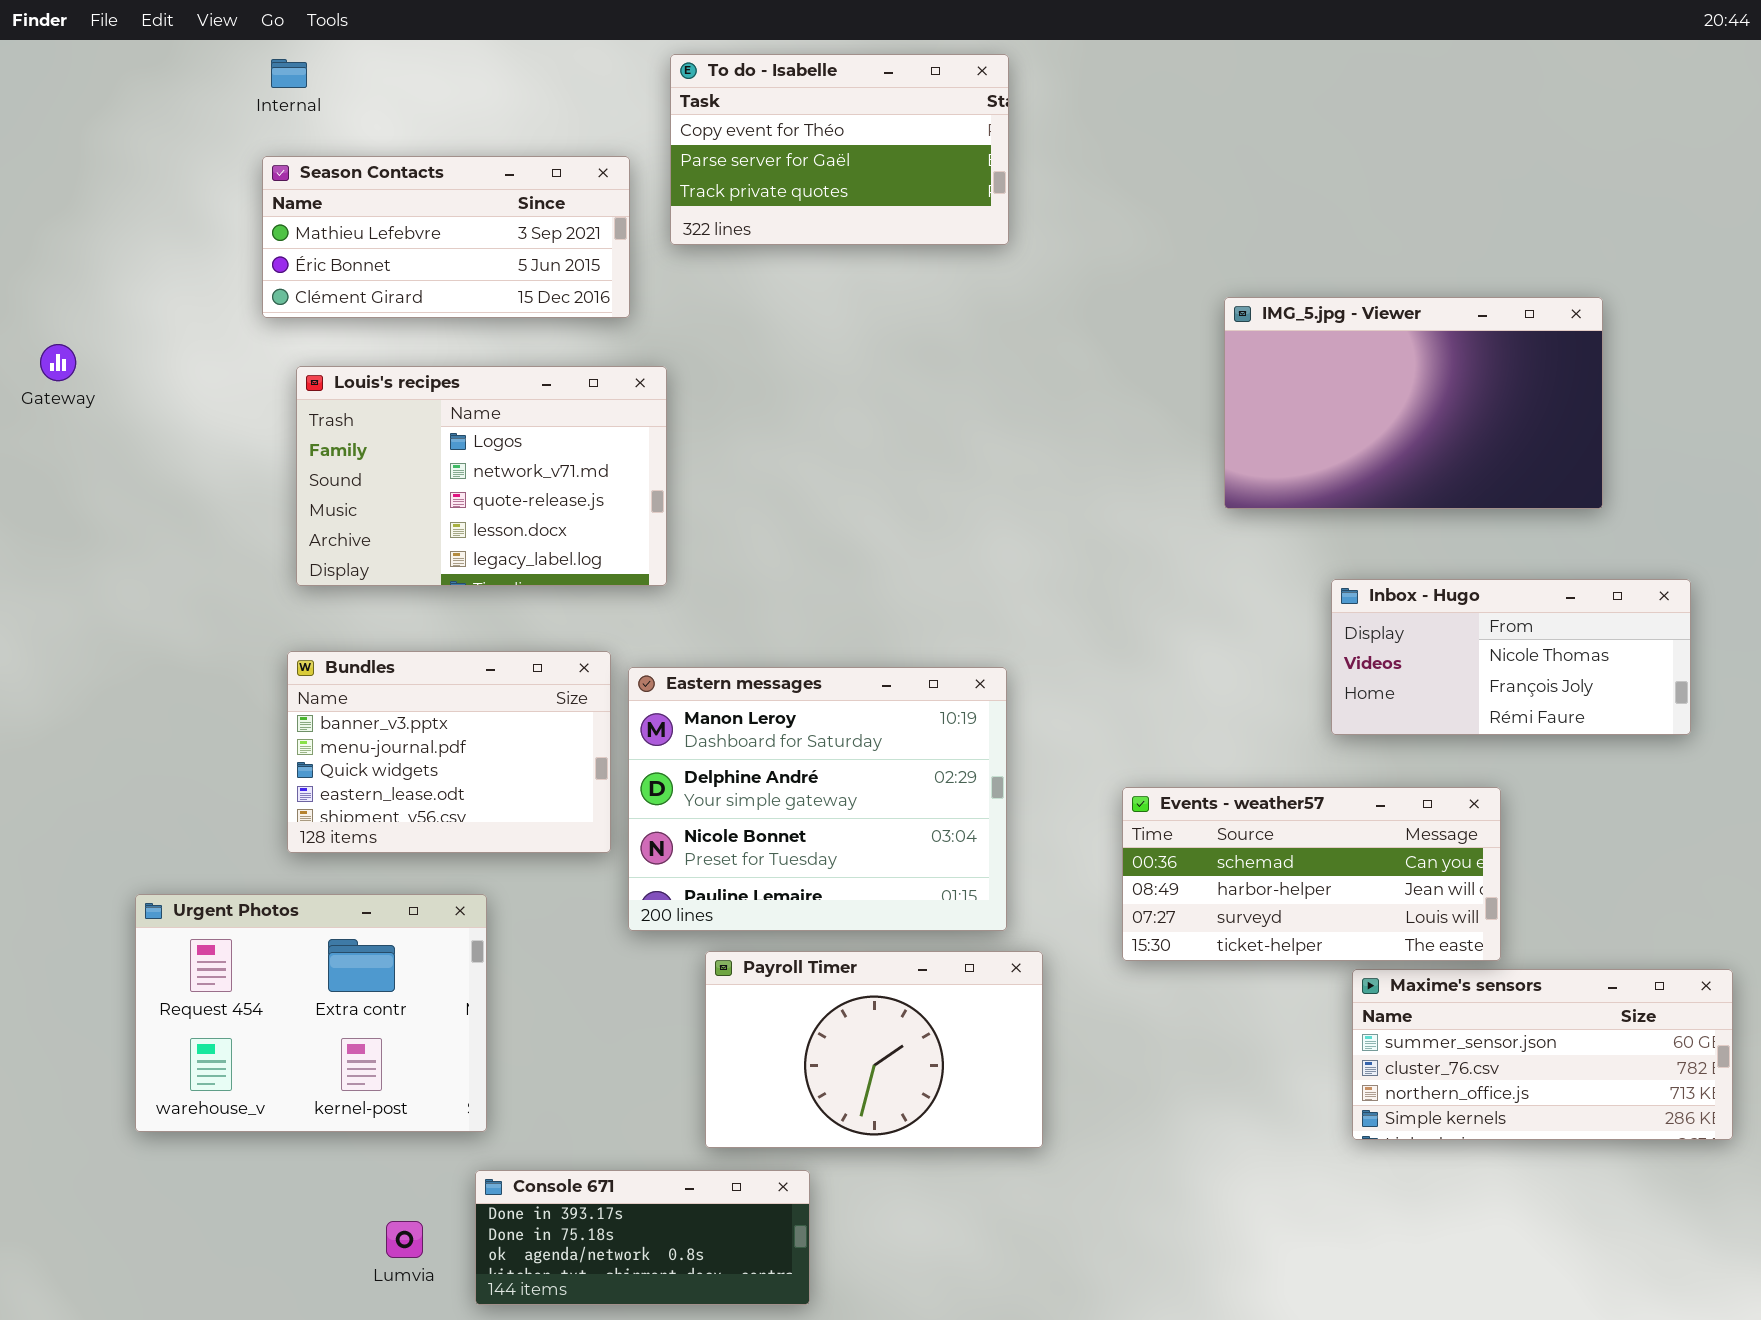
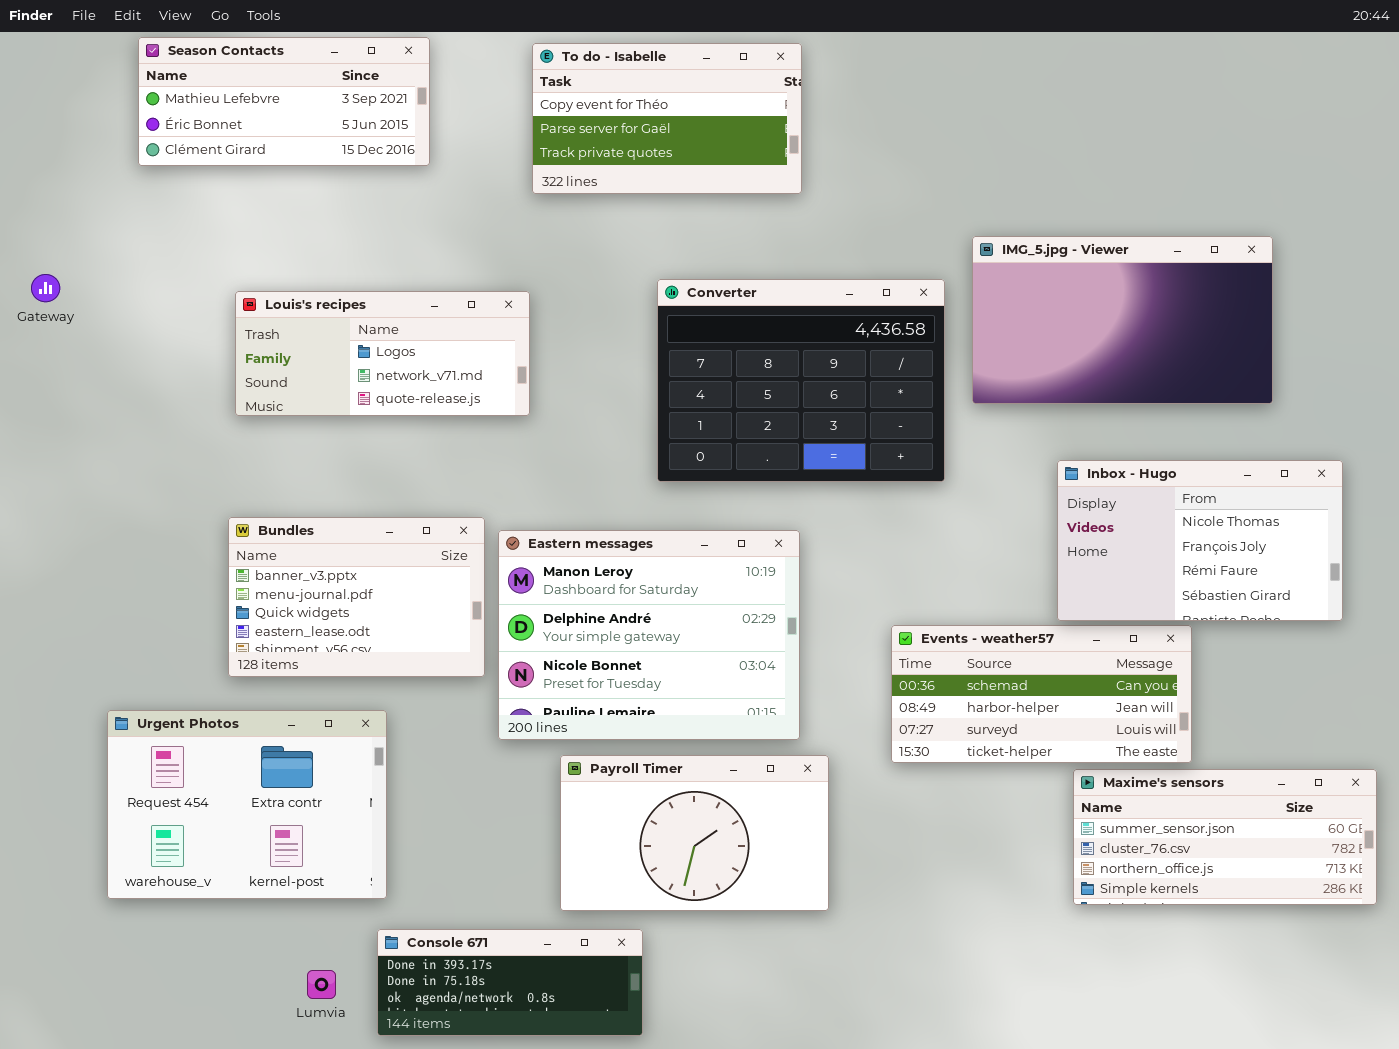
Season Contacts: [262,156,630,318] -> [138,37,430,166], moved
Converter: none -> [657,279,945,482], opened
Louis's recipes: [296,366,667,586] -> [235,291,530,416], resized
Inbox - Hugo: [1331,579,1691,735] -> [1057,460,1343,621], resized

